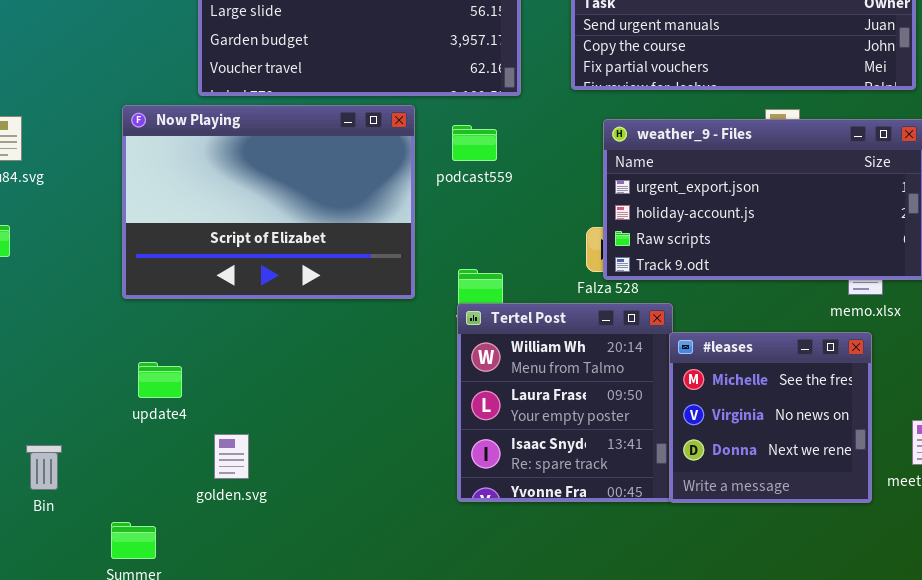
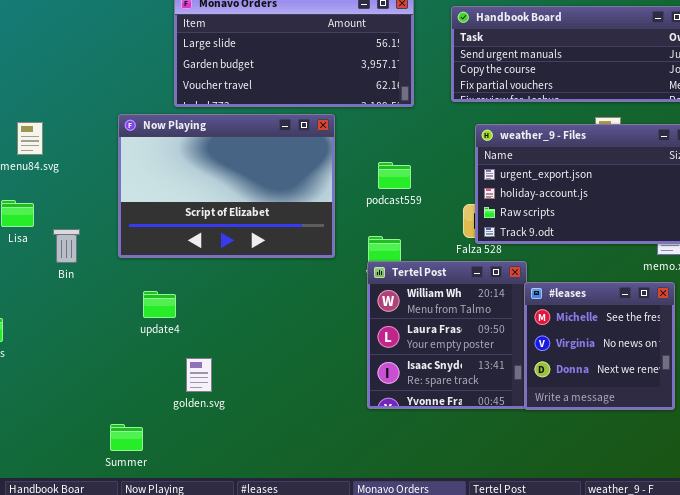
podcast559: [452,125,497,161] -> [378,162,411,189], moved
update4: [138,362,182,398] -> [143,291,176,318], moved
Bin: [26,445,62,490] -> [53,229,80,263], moved

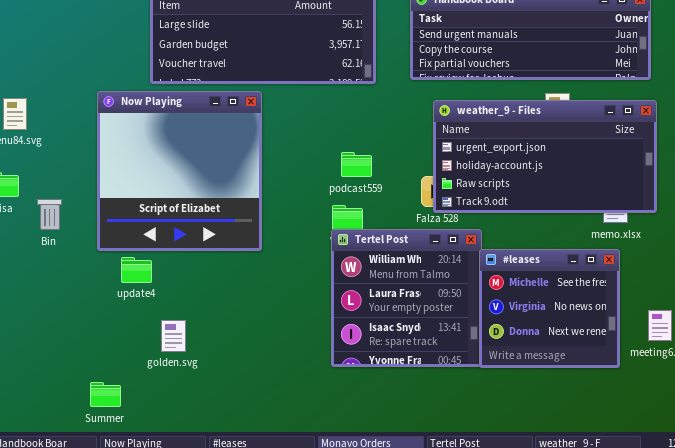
Now Playing: [118,114,335,258] -> [97,91,262,251], resized
podcast559: [378,162,411,189] -> [341,152,372,177], moved

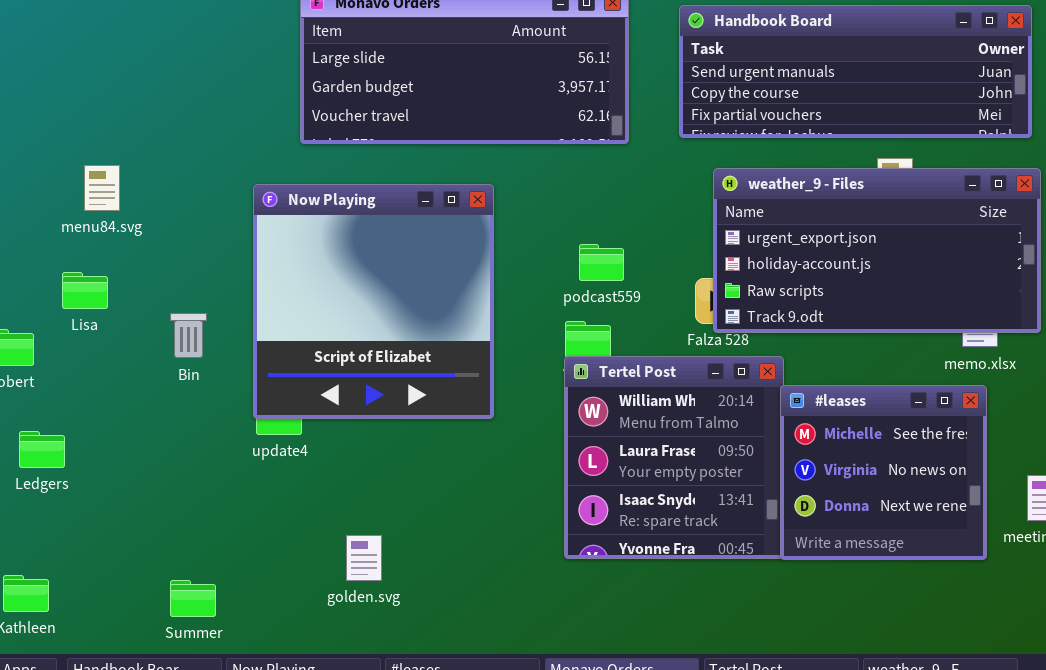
Now Playing: [97,91,262,251] -> [253,184,494,419], moved
Bin: [37,199,62,230] -> [170,313,207,358], moved
golden.svg: [161,320,186,352] -> [346,535,382,581], moved
Summer: [90,382,121,407] -> [170,580,216,617], moved

